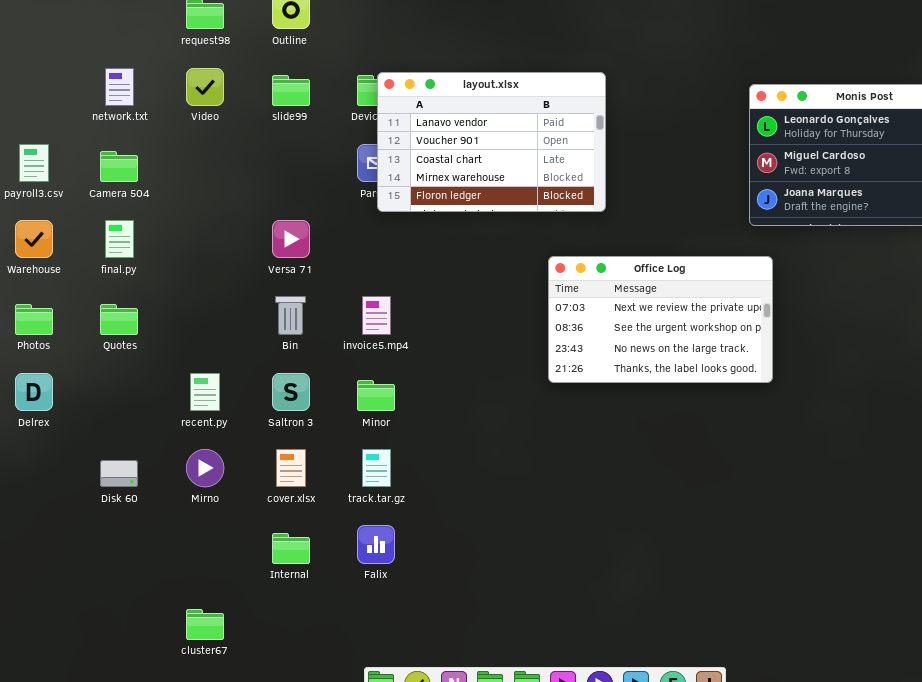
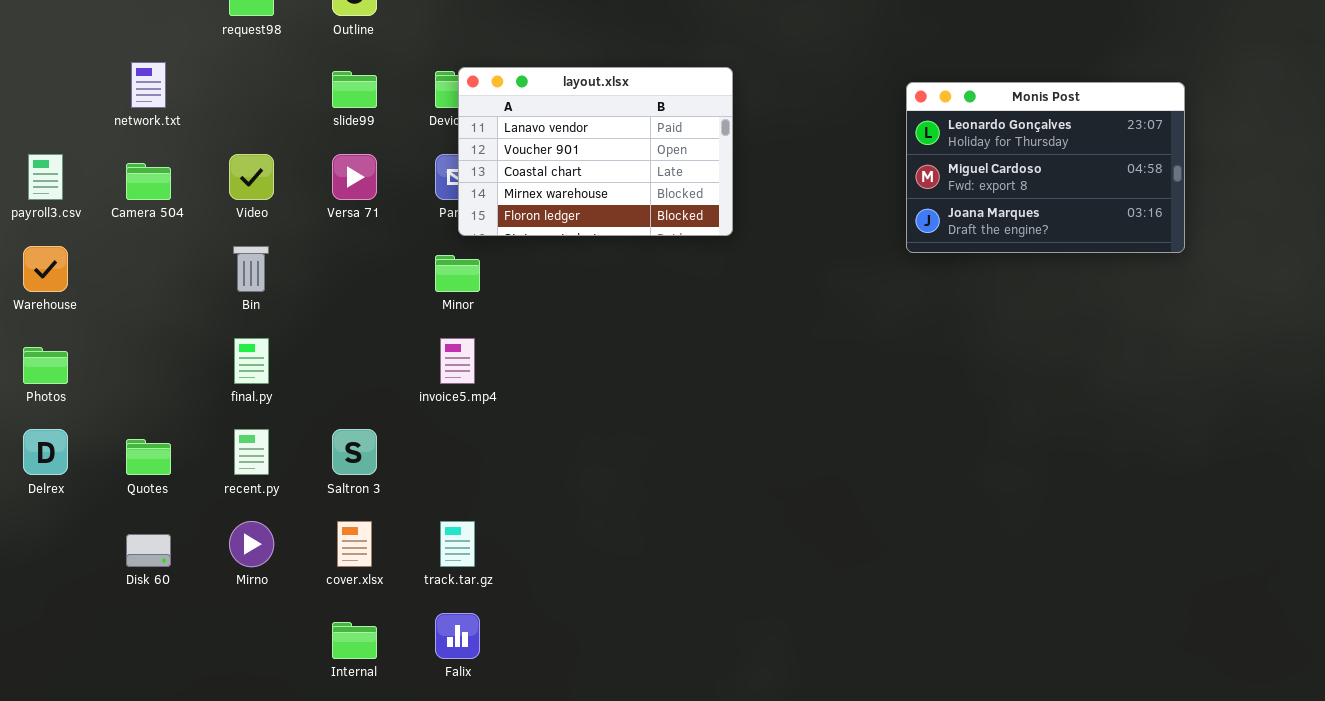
Video: [186,68,224,106] -> [229,154,274,200], moved
final.py: [105,220,134,258] -> [234,338,269,384], moved
Versa 71: [272,220,310,258] -> [332,154,377,200], moved
Office Log: [548,256,773,383] -> none, closed
Bin: [275,296,306,335] -> [233,246,269,292], moved
Quotes: [100,304,138,335] -> [126,439,171,475], moved
Minor: [357,380,395,411] -> [435,255,480,292], moved

